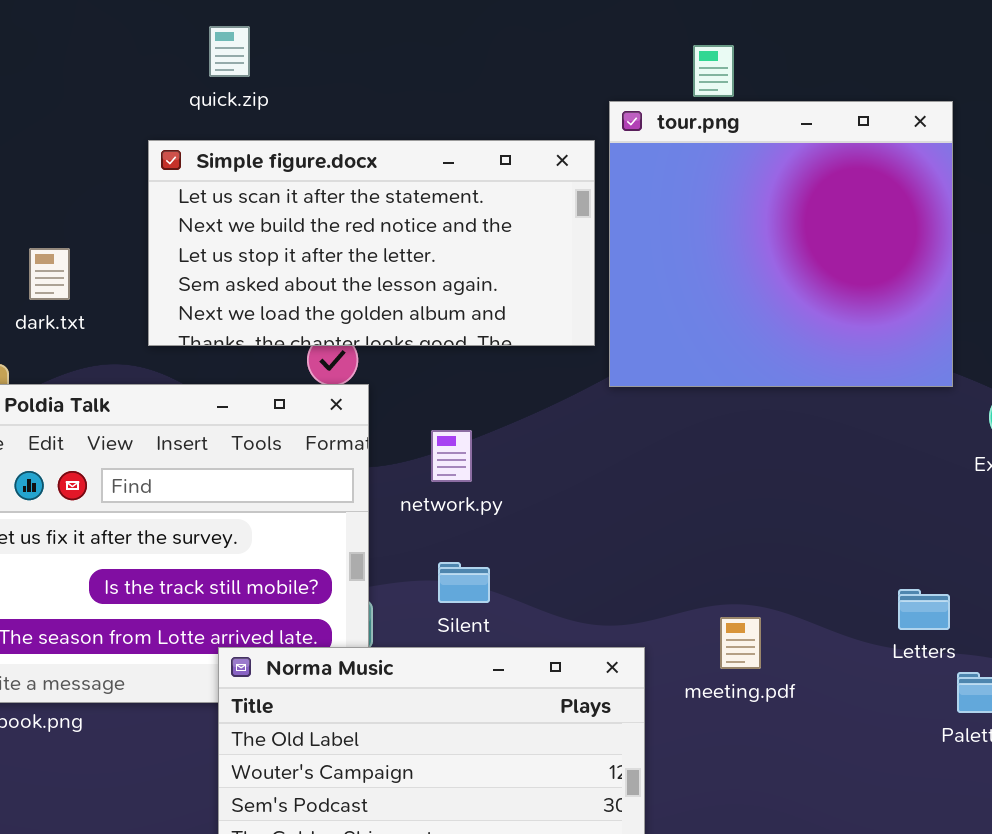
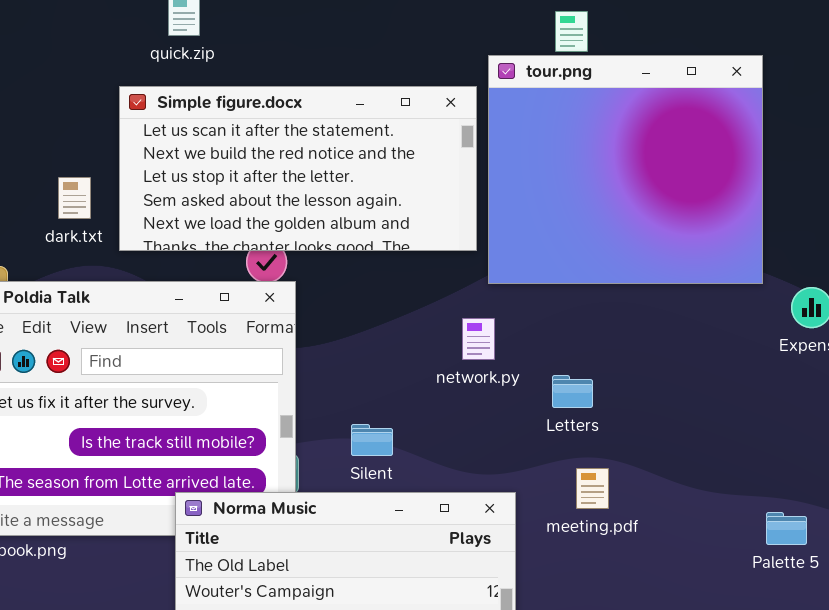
dark.txt: [29,248,70,300] -> [58,177,91,219], moved
network.py: [431,430,472,482] -> [462,318,495,360], moved
Letters: [898,589,950,630] -> [552,375,593,408], moved

